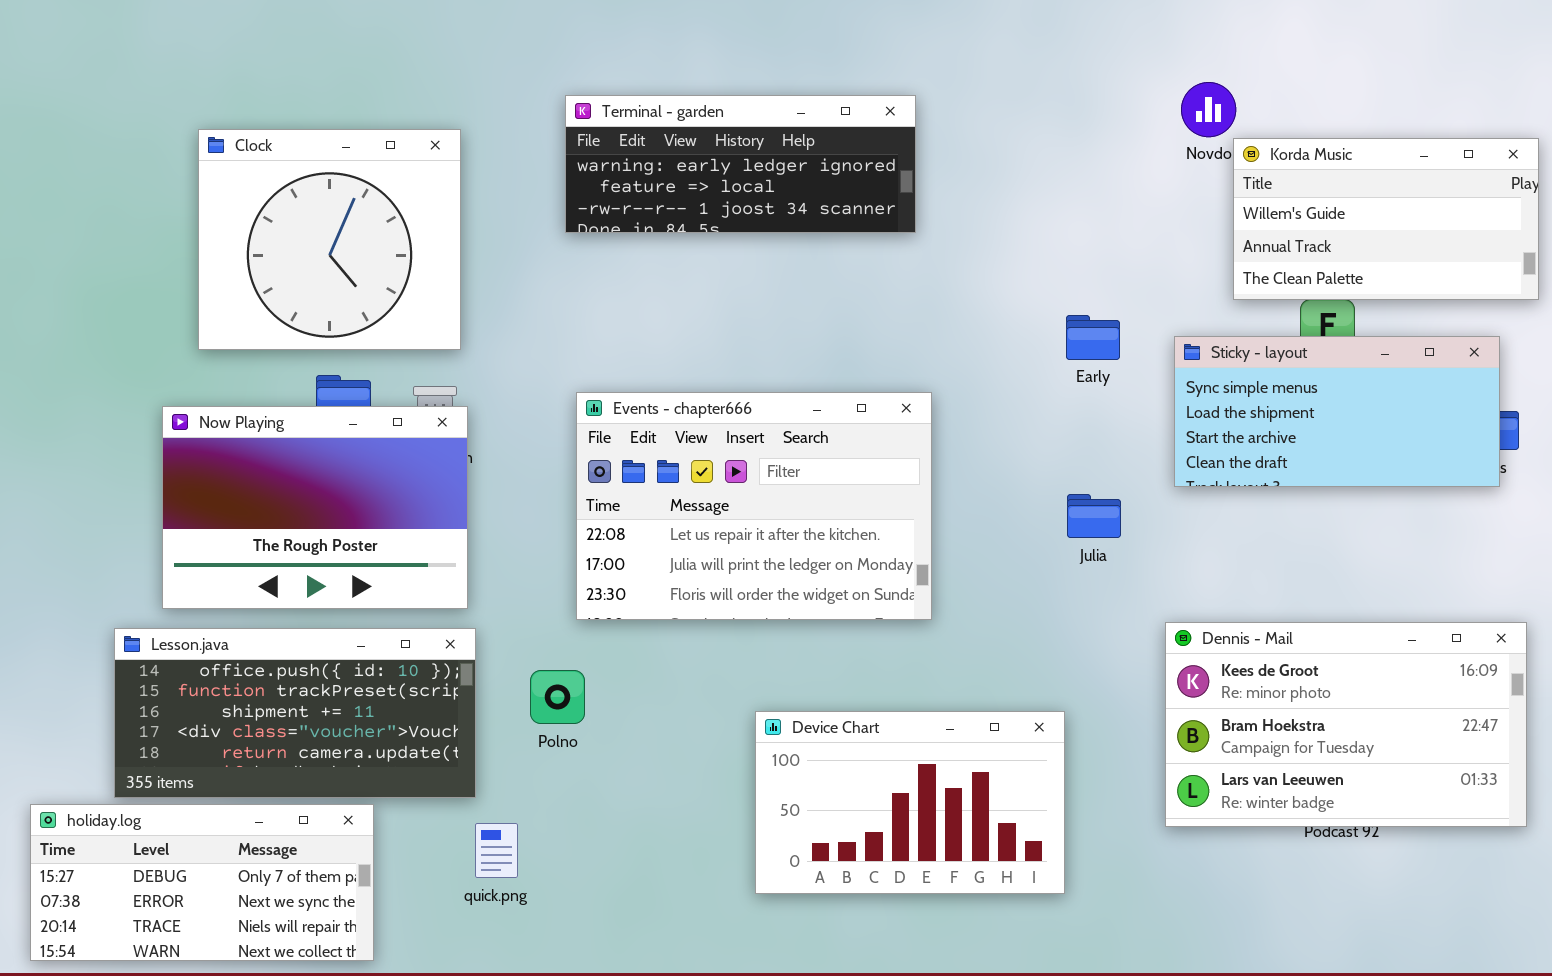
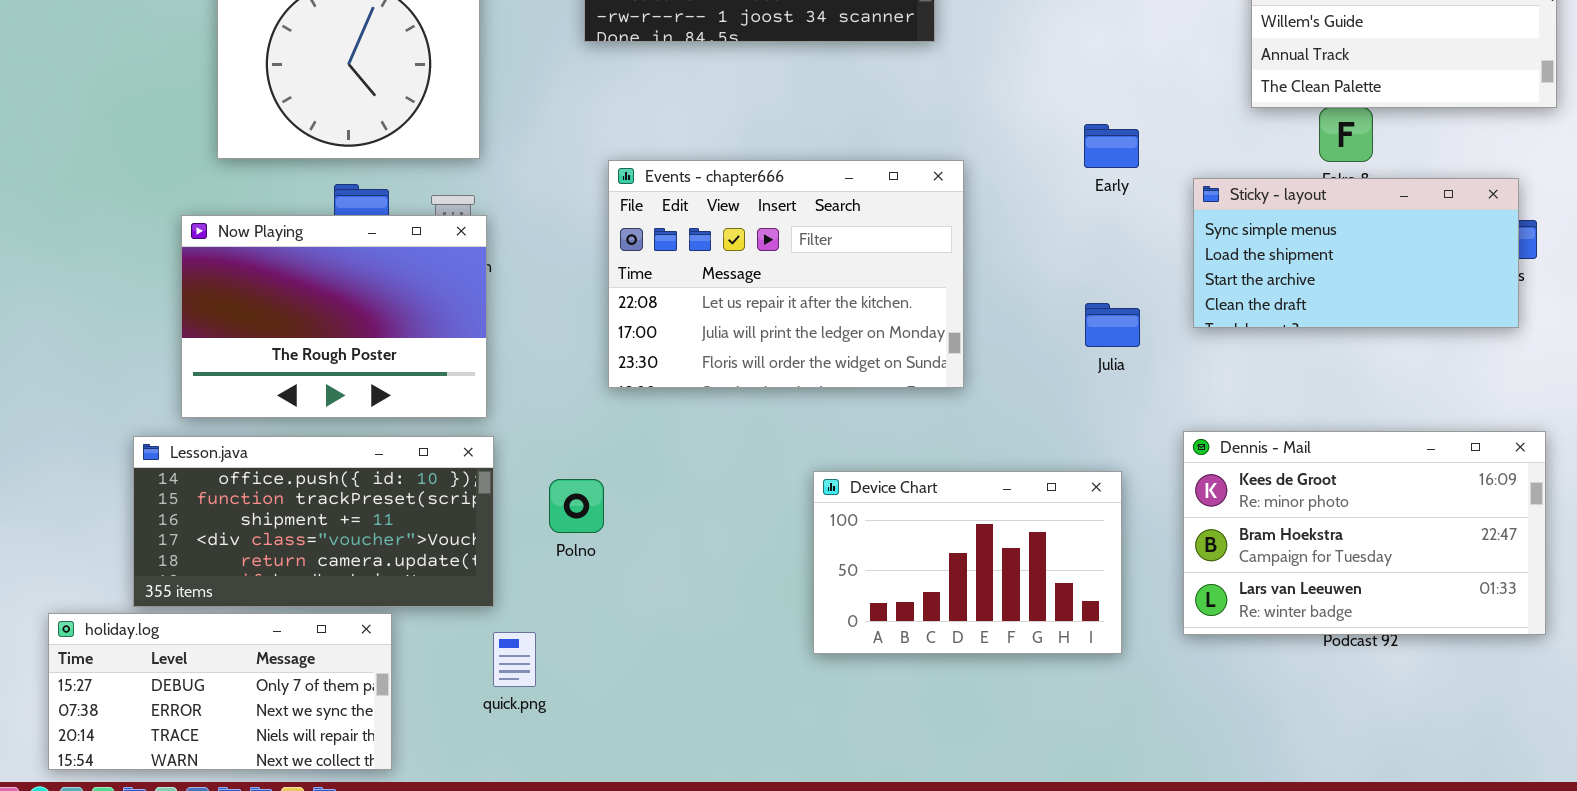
Sticky - layout: [1174,336,1500,487] -> [1193,178,1519,328], moved
Events - chapter666: [576,392,932,620] -> [608,160,964,388], moved
Device Chart: [755,711,1065,894] -> [813,471,1122,654], moved

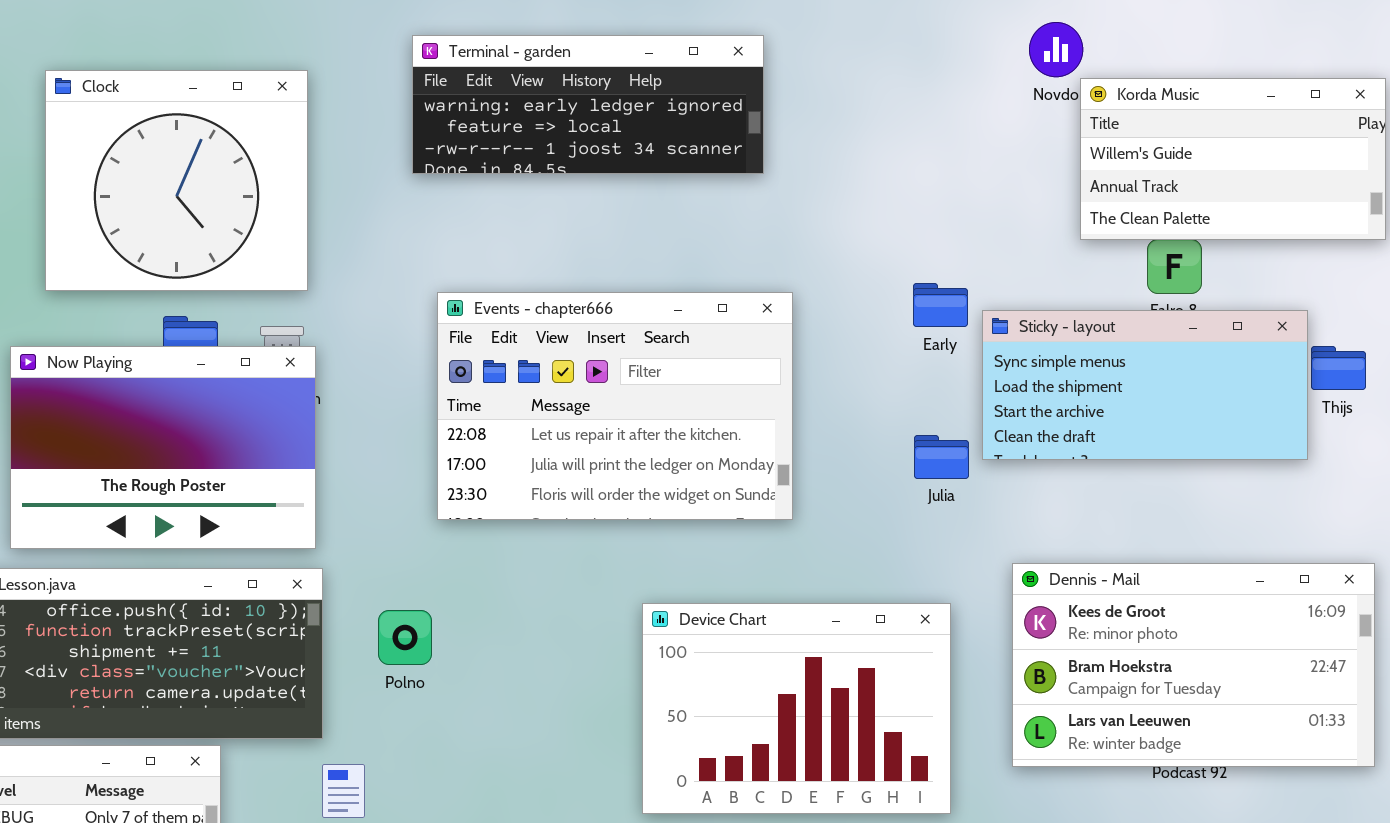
Early: [1084,124,1139,168] -> [913,283,968,327], moved
Sticky - layout: [1193,178,1519,328] -> [982,310,1308,460], moved
Device Chart: [813,471,1122,654] -> [642,603,951,814], resized

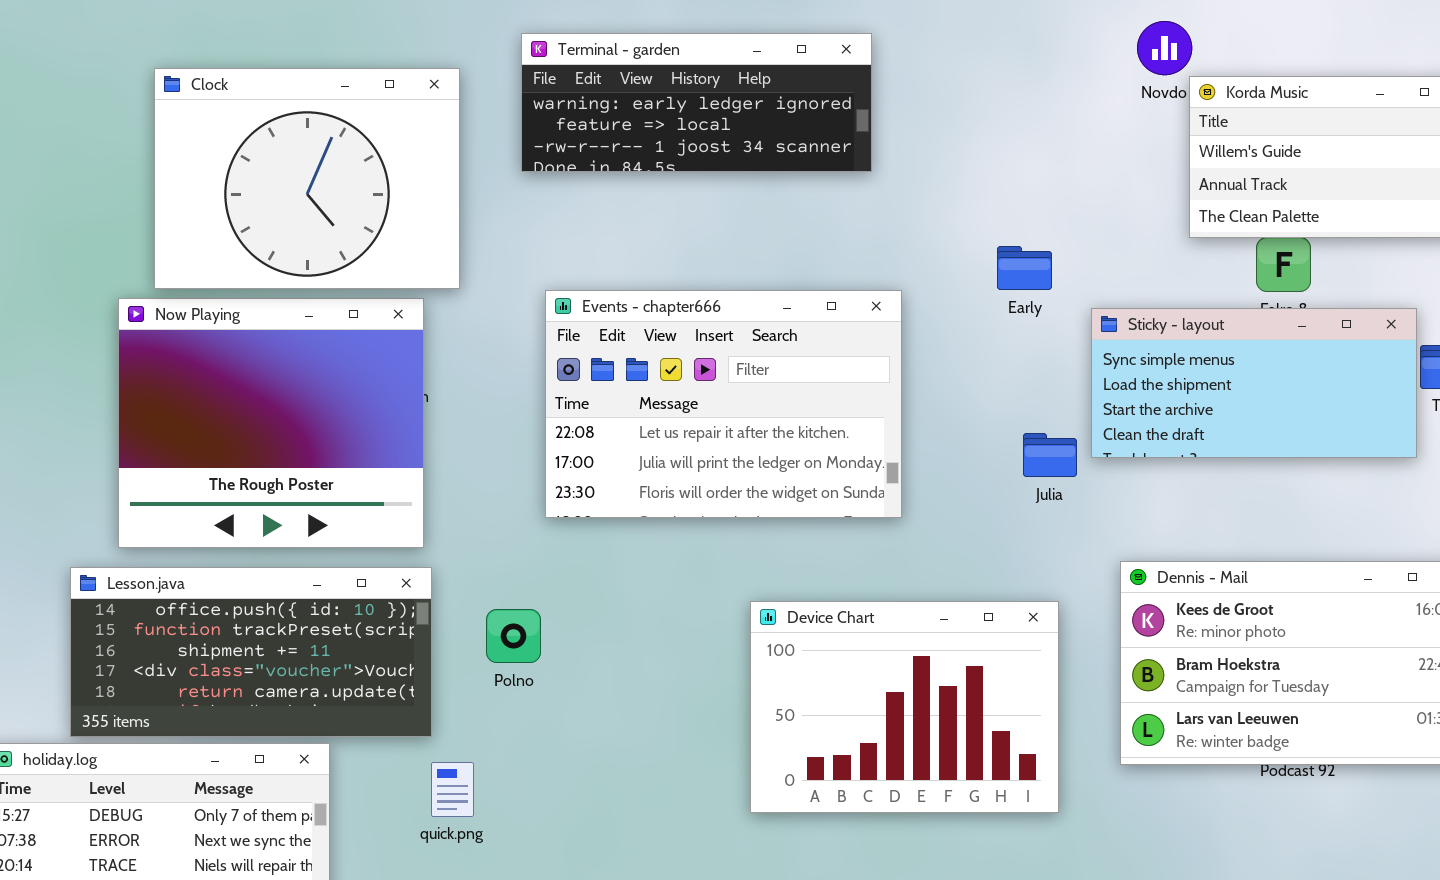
Clock: [45,70,308,291] -> [154,68,460,289], resized
Early: [913,283,968,327] -> [997,246,1052,290], moved
Now Playing: [10,346,316,549] -> [118,298,424,548], resized

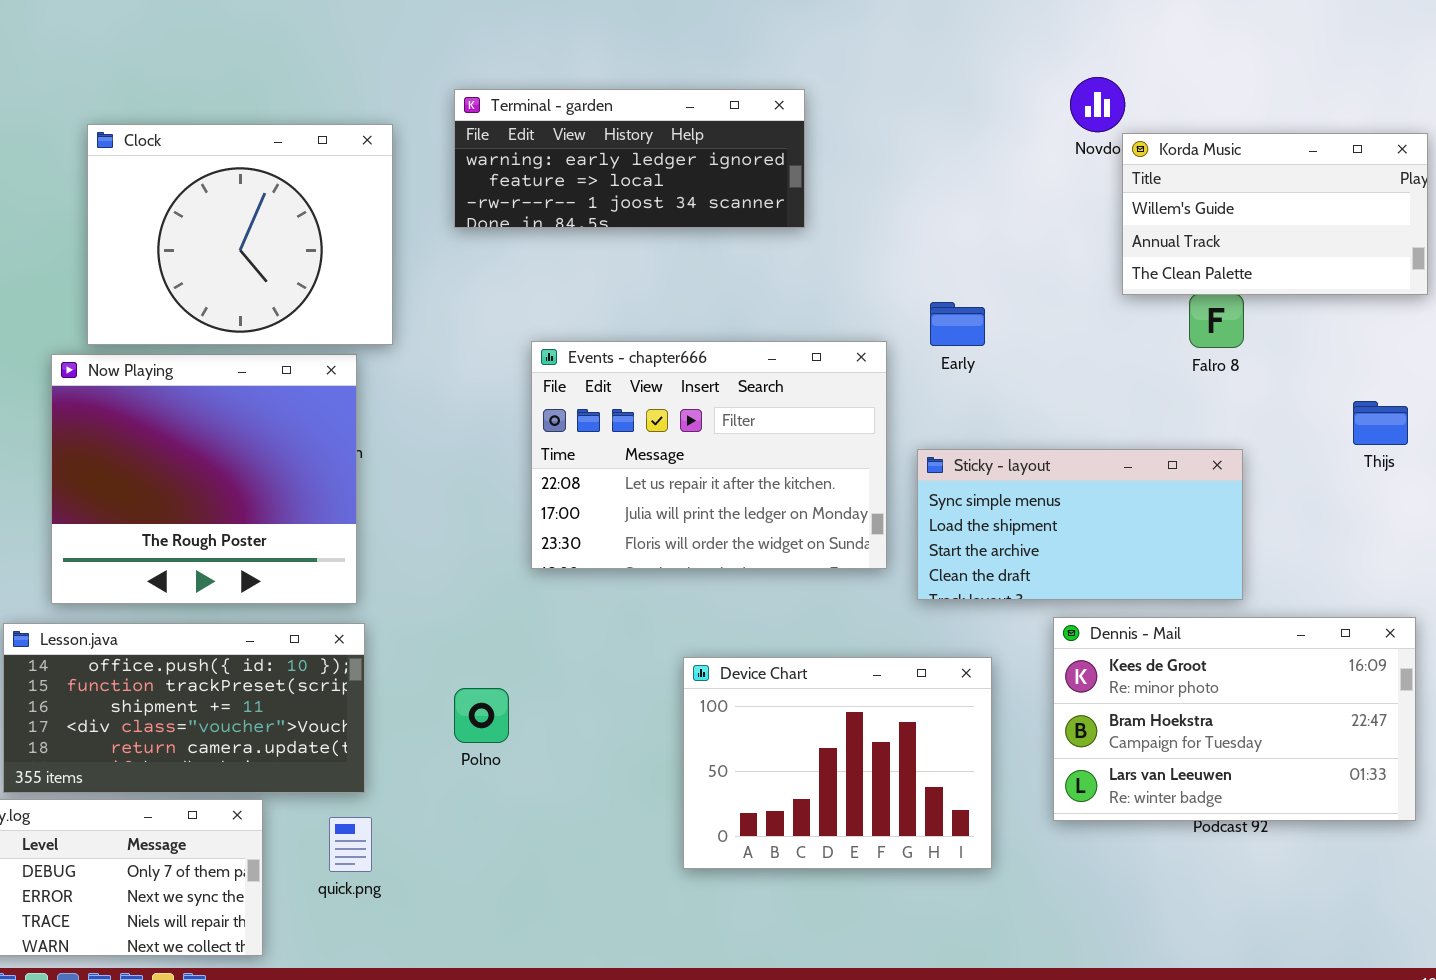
Events - chapter666: [545,290,902,518] -> [531,341,887,569], moved
Sticky - layout: [1091,308,1417,458] -> [917,449,1243,600], moved
Polno: [486,609,541,663] -> [454,688,509,743], moved
quick.png: [431,762,474,817] -> [329,817,372,872], moved

